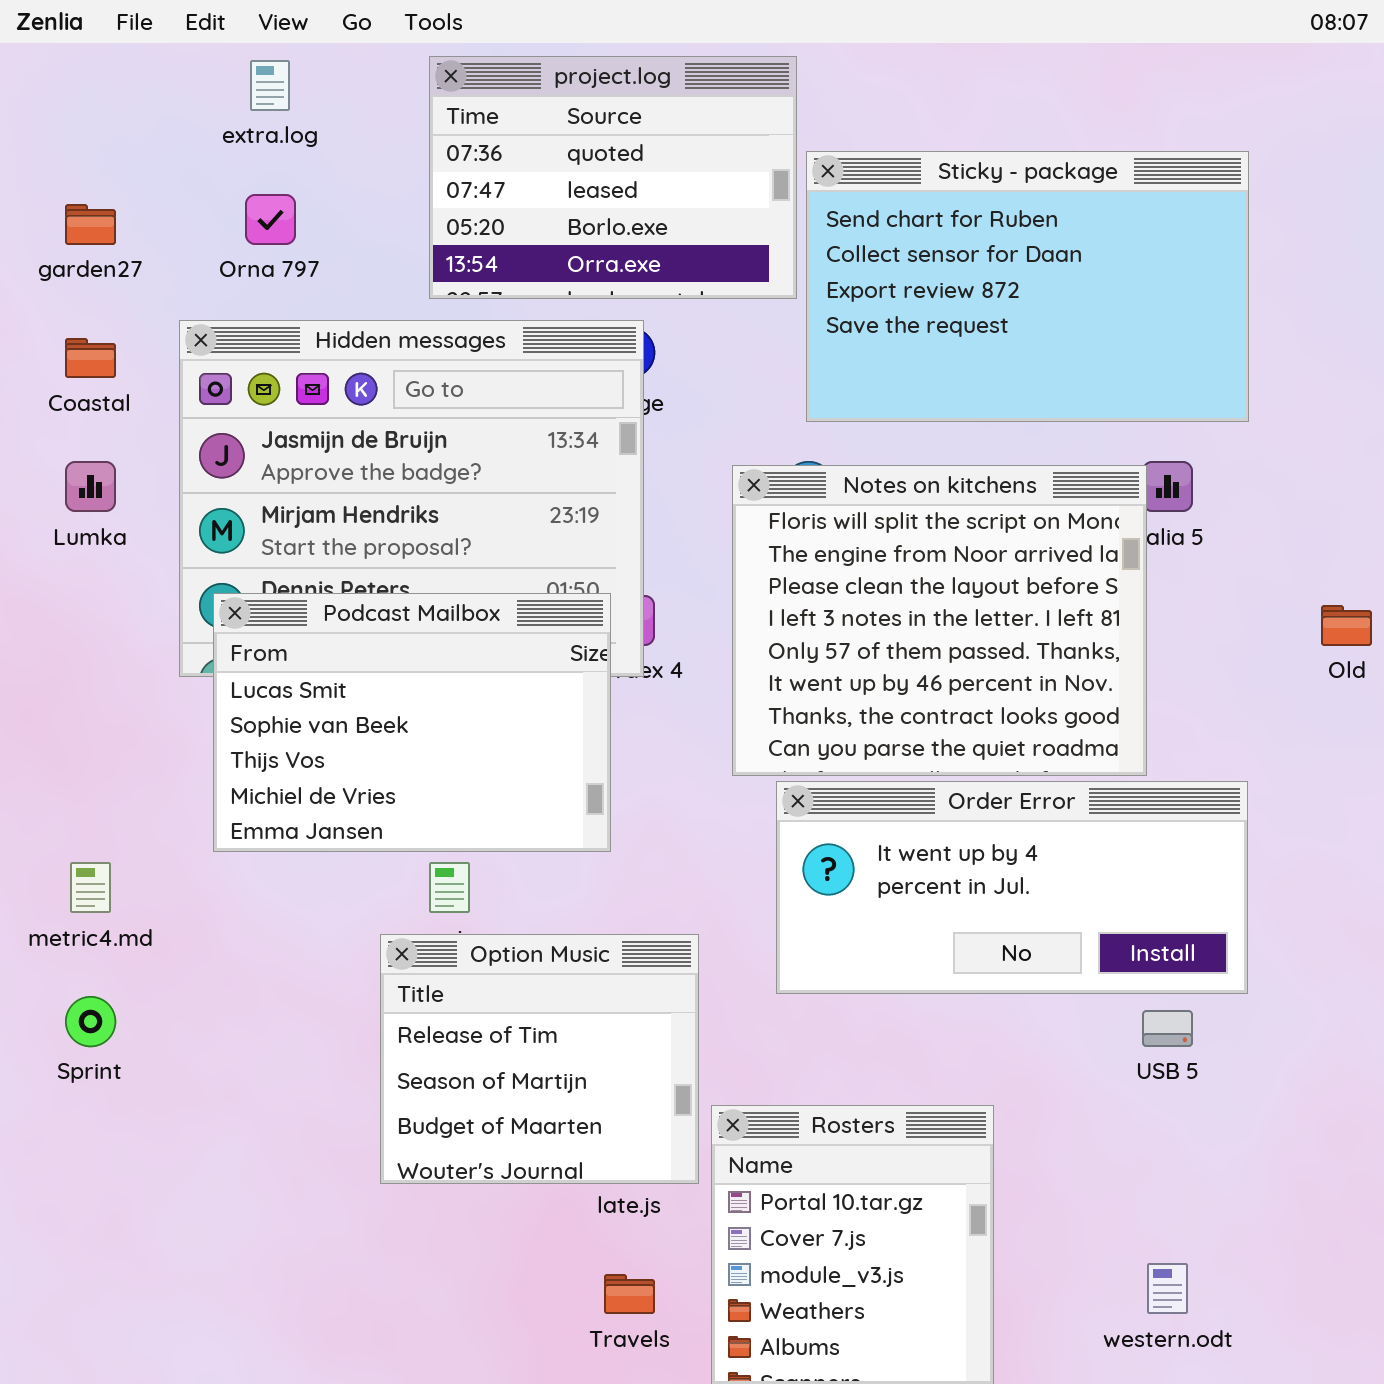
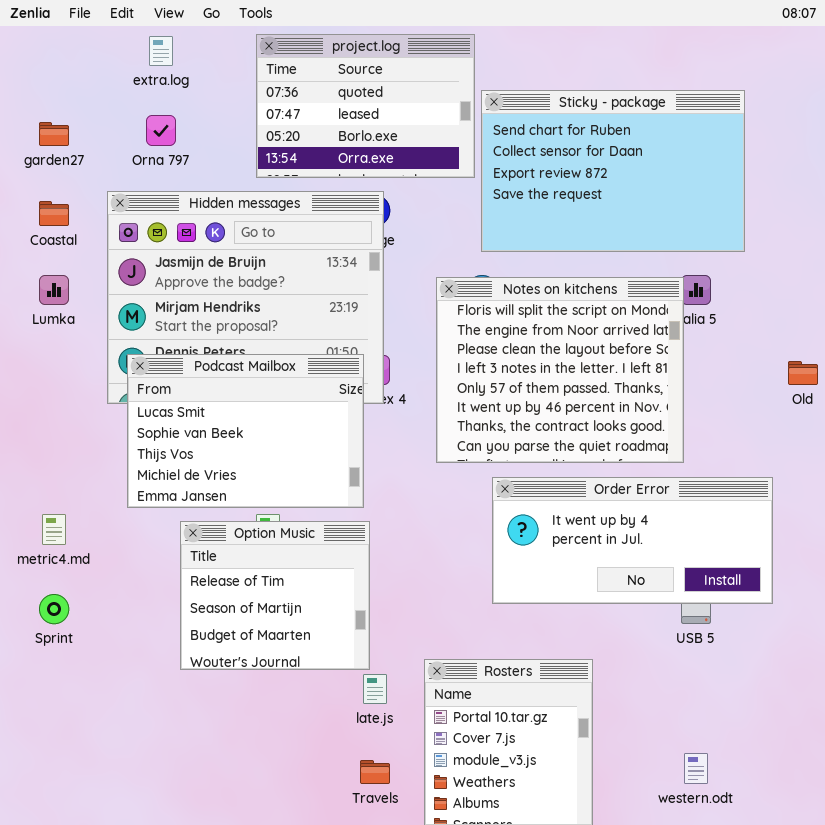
Order Error: [776,781,1248,994] -> [492,477,773,604], moved
Option Music: [380,934,699,1184] -> [180,521,370,670], moved

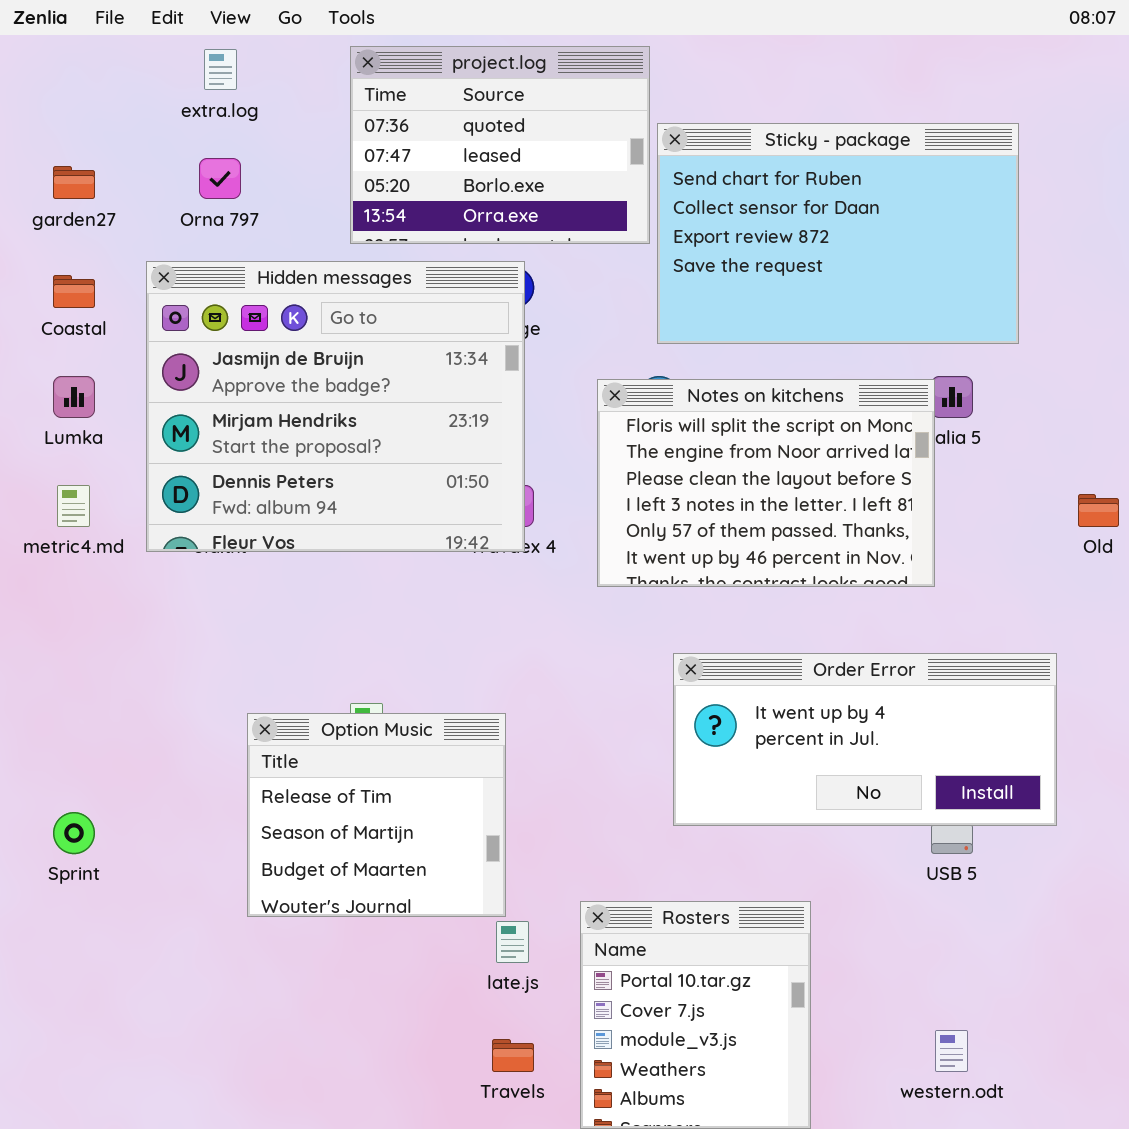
Notes on kitchens: [436,277,684,463] -> [597,379,935,587], resized
Podcast Mailbox: [127,354,364,508] -> none, closed
metric4.md: [42,514,66,545] -> [57,485,90,527], moved

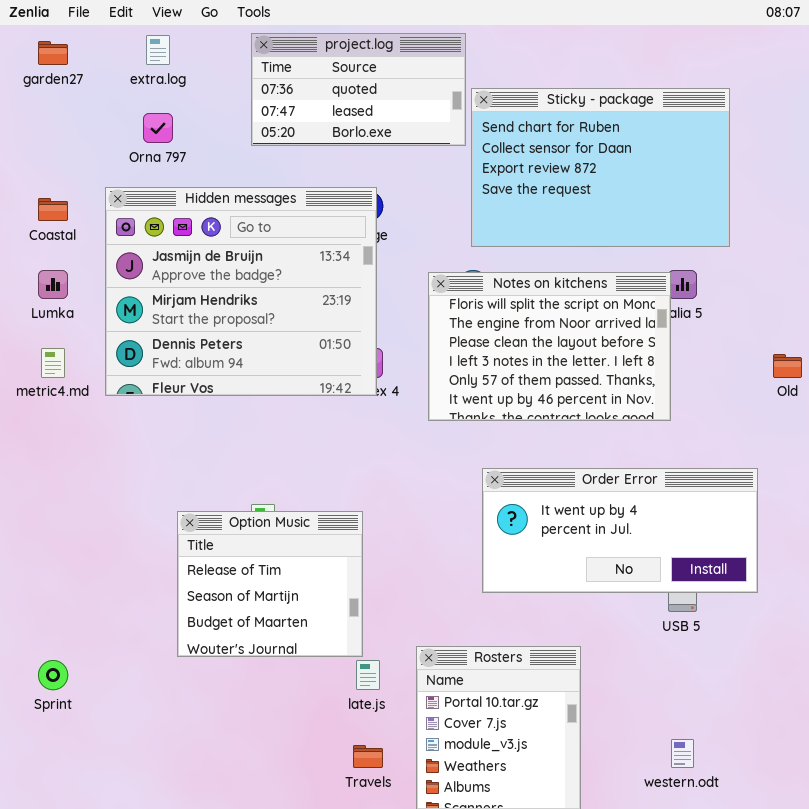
project.log: [350,46,650,244] -> [251,33,466,146], resized
garden27: [53,166,95,199] -> [38,41,68,65], moved
Sprint: [53,812,95,854] -> [38,660,68,690], moved

